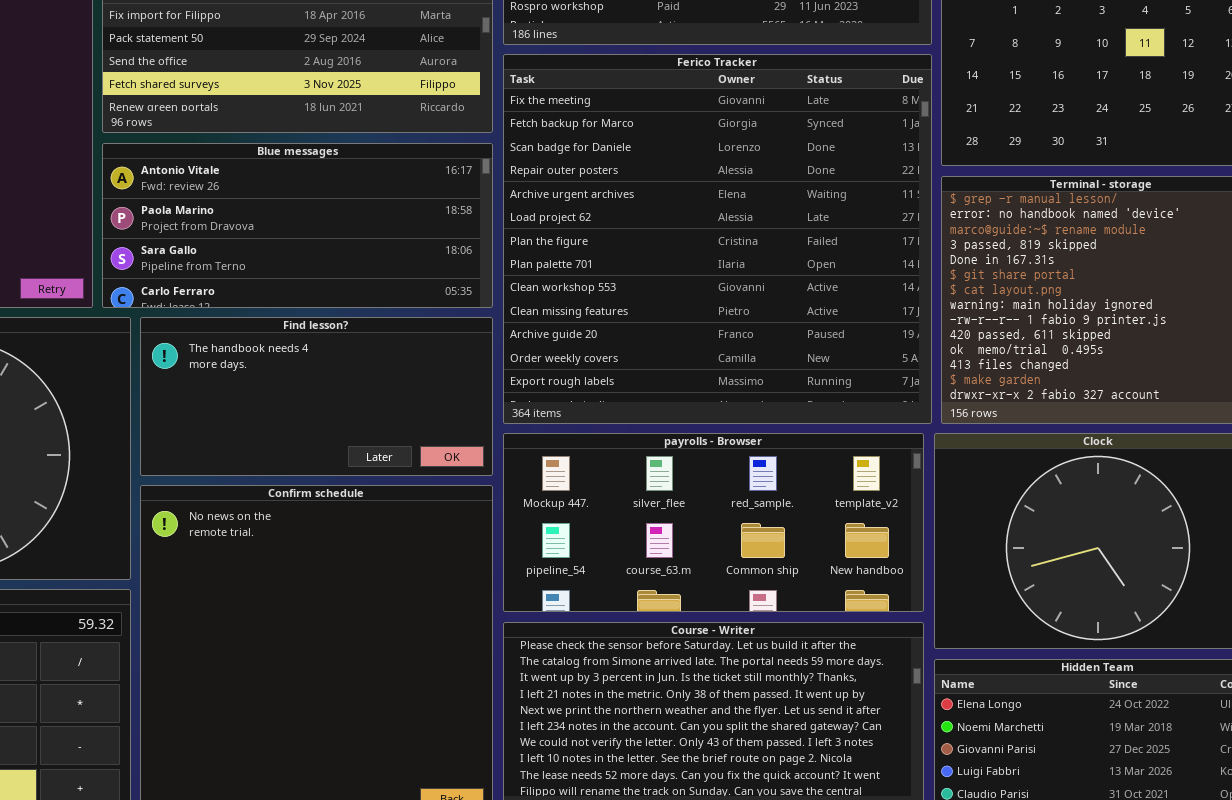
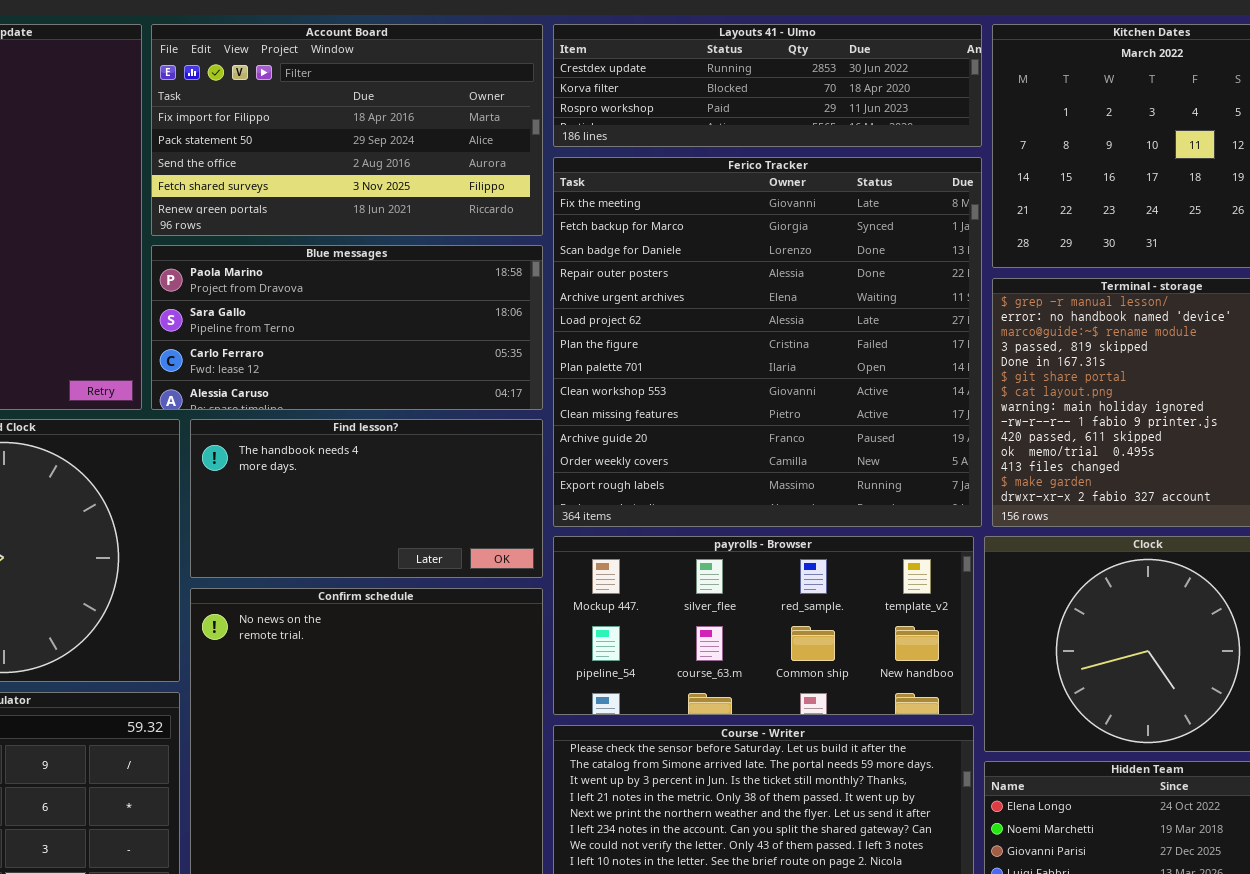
Blue messages: [102,143,493,308] -> [151,245,543,410], scrolled down 1 row

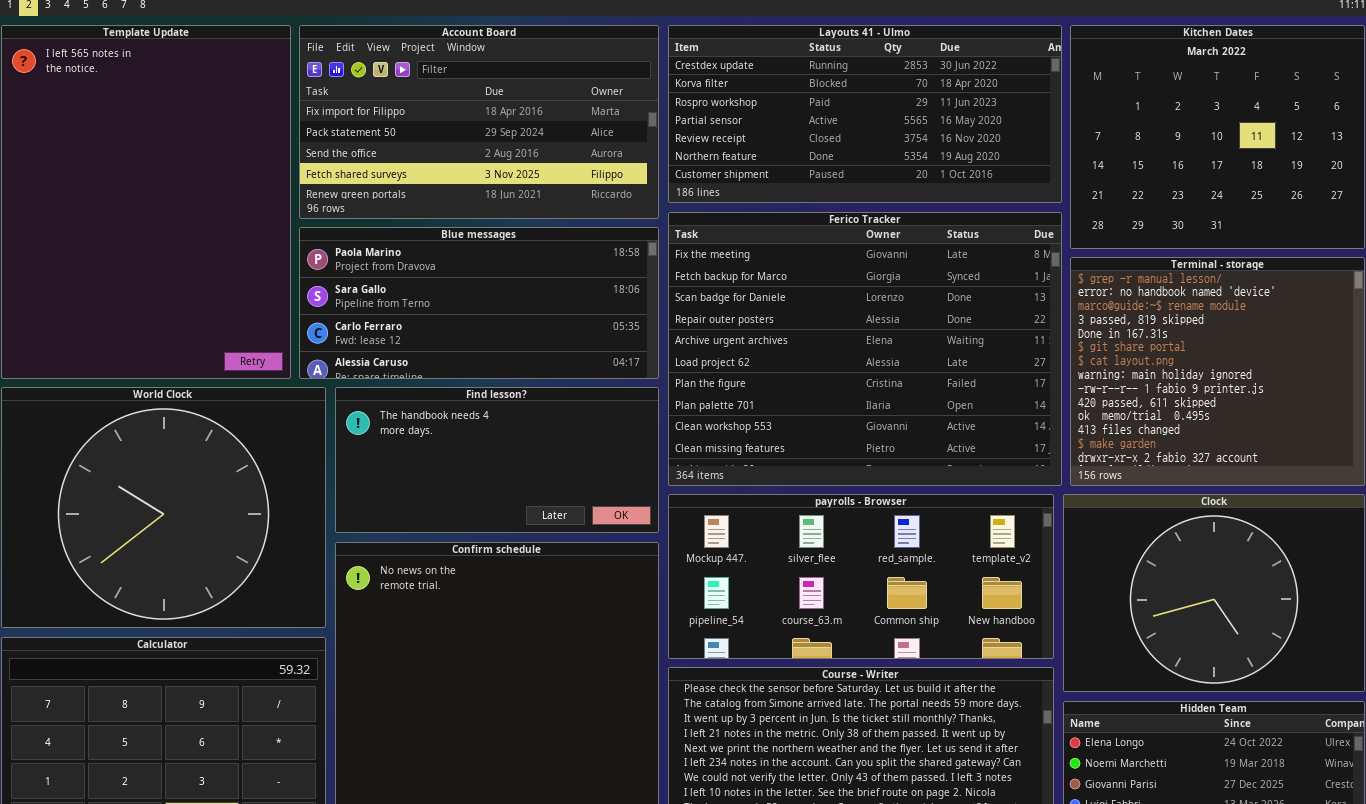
Layouts 41 - Ulmo: [553,24,982,147] -> [668,25,1062,203], resized
Ferico Tracker: [553,157,982,527] -> [668,212,1062,486], resized

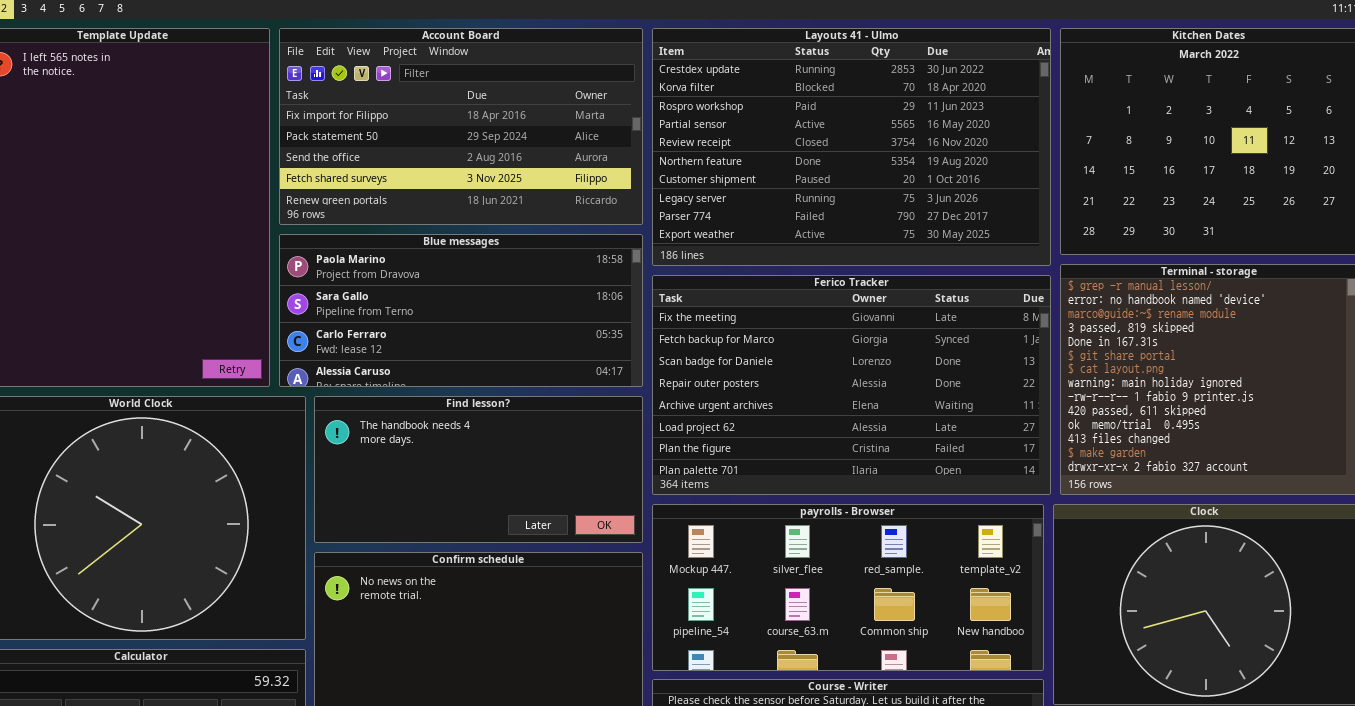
Layouts 41 - Ulmo: [668,25,1062,203] -> [652,28,1051,266], resized
Ferico Tracker: [668,212,1062,486] -> [652,275,1051,495], resized

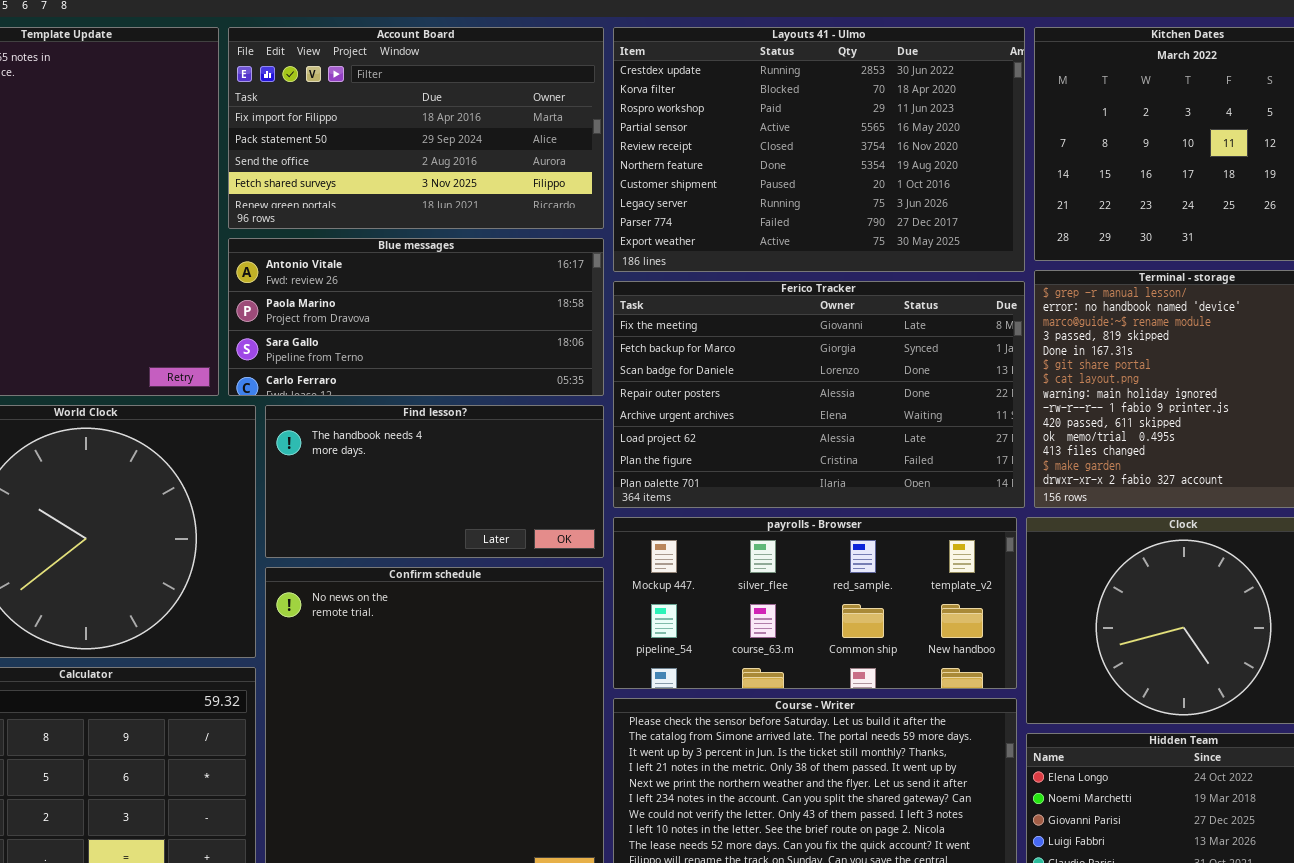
Blue messages: [279,234,643,387] -> [228,238,604,396], scrolled up 1 row

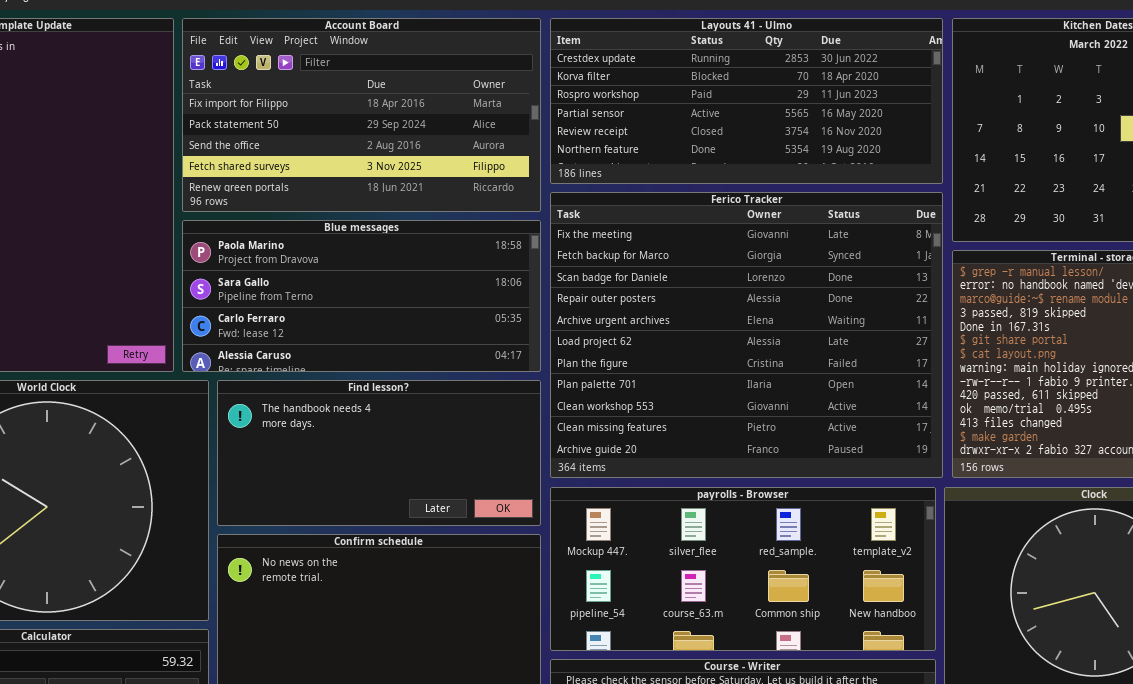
Layouts 41 - Ulmo: [613,27,1025,272] -> [550,18,943,184], resized
Blue messages: [228,238,604,396] -> [182,220,541,372], scrolled down 1 row
Ferico Tracker: [613,281,1025,508] -> [550,192,943,478], resized

